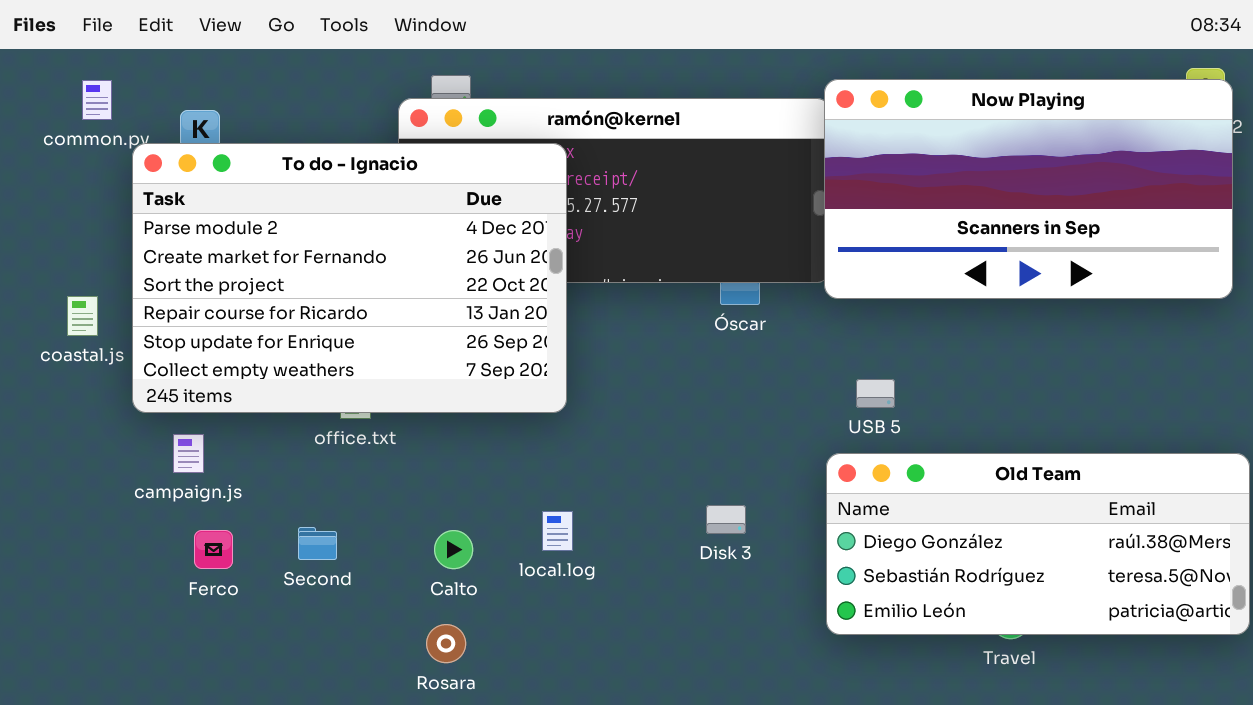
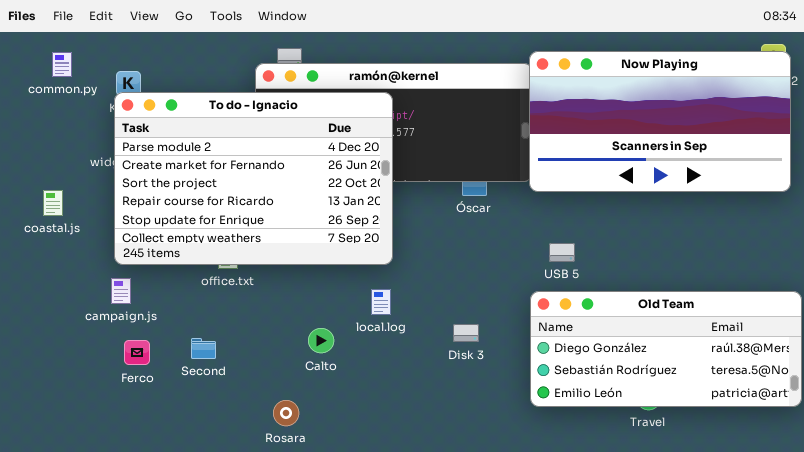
To do - Ignacio: [132,143,567,413] -> [114,92,393,265], moved
local.log: [542,511,573,551] -> [371,289,391,315], moved
Calto: [434,530,473,569] -> [308,328,334,353], moved

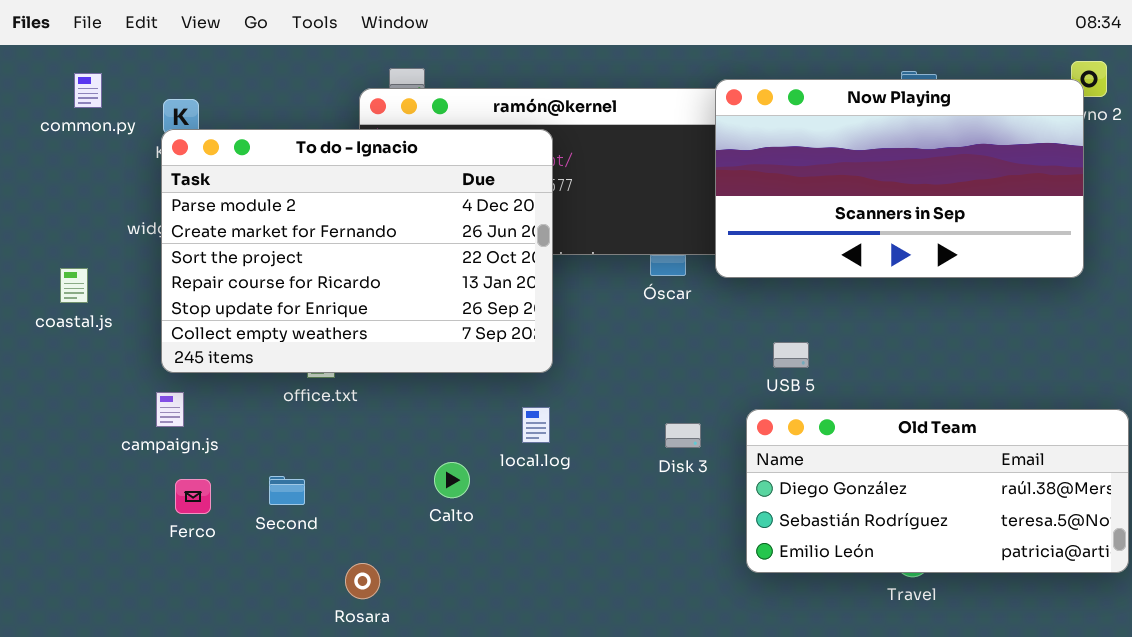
Now Playing: [529,51,791,192] -> [715,79,1084,278], moved
Disk 3: [453,324,479,342] -> [665,423,701,448], moved
Rosara: [273,400,299,426] -> [345,563,380,599], moved

